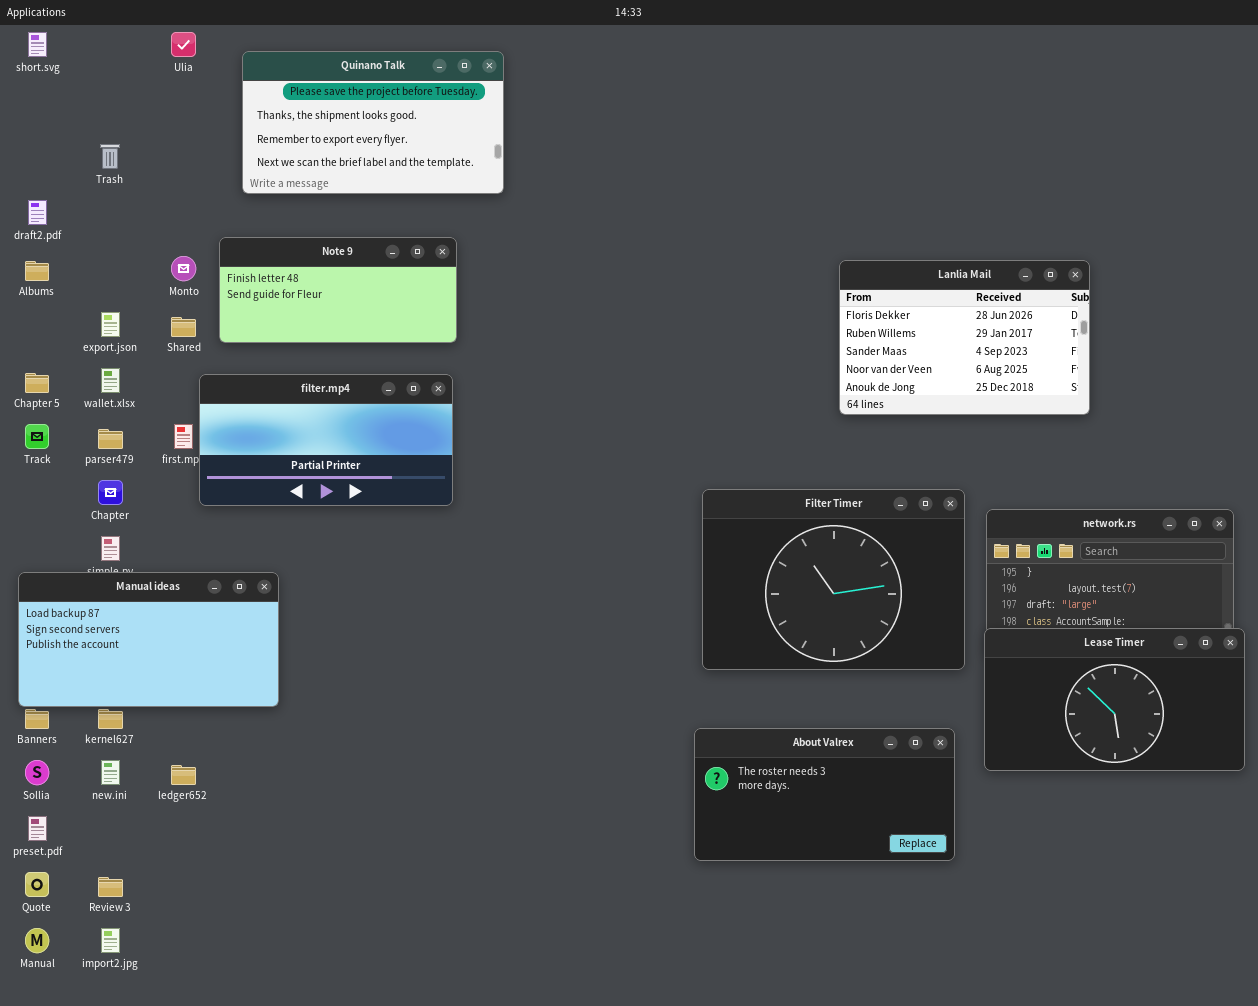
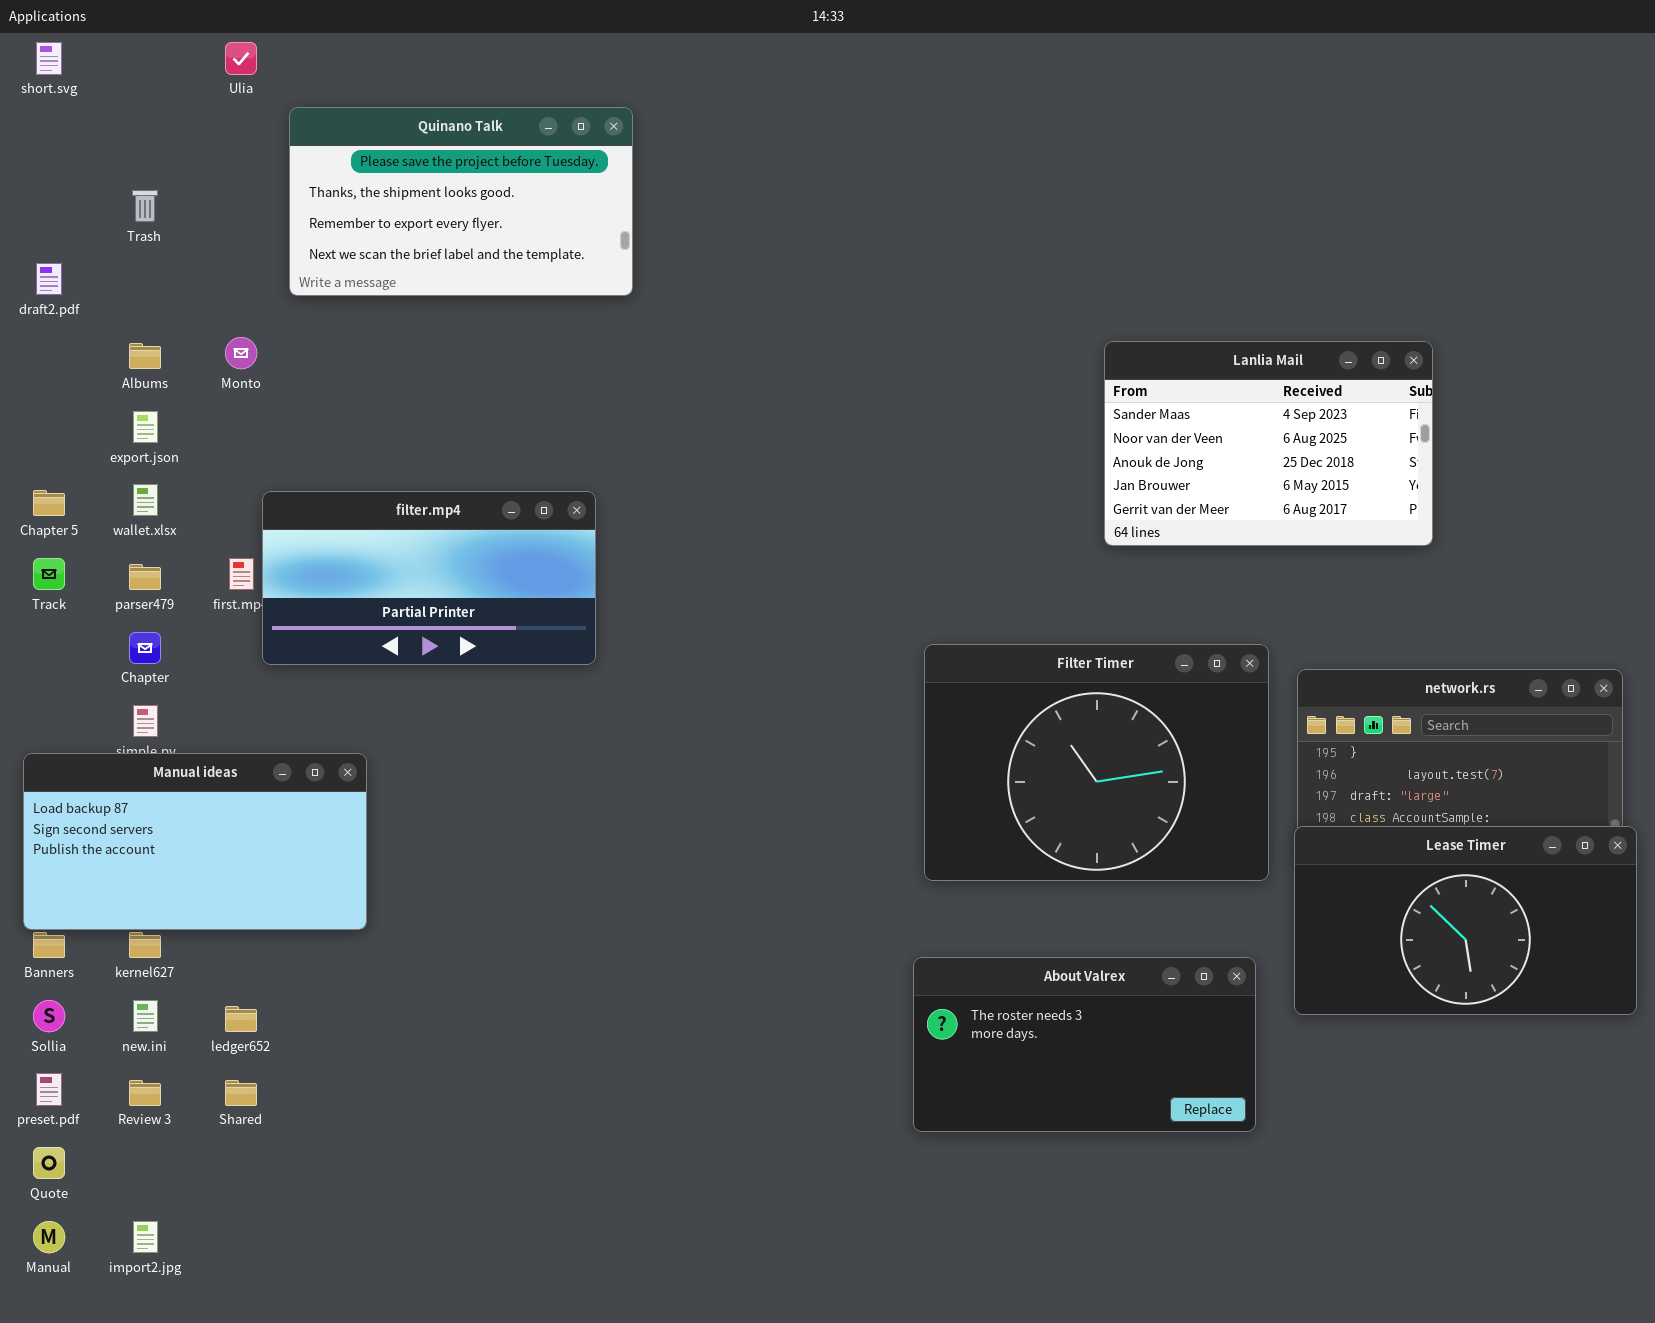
Quinano Talk: [242,51,504,194] -> [289,107,633,296], moved
Note 9: [219,237,457,343] -> none, closed
Lanlia Mail: [839,260,1090,415] -> [1104,341,1433,546], scrolled down 2 rows
Albums: [25,261,49,281] -> [129,343,161,369], moved
Shared: [171,317,196,337] -> [225,1080,257,1106], moved
Review 3: [98,877,123,897] -> [129,1080,161,1106], moved

